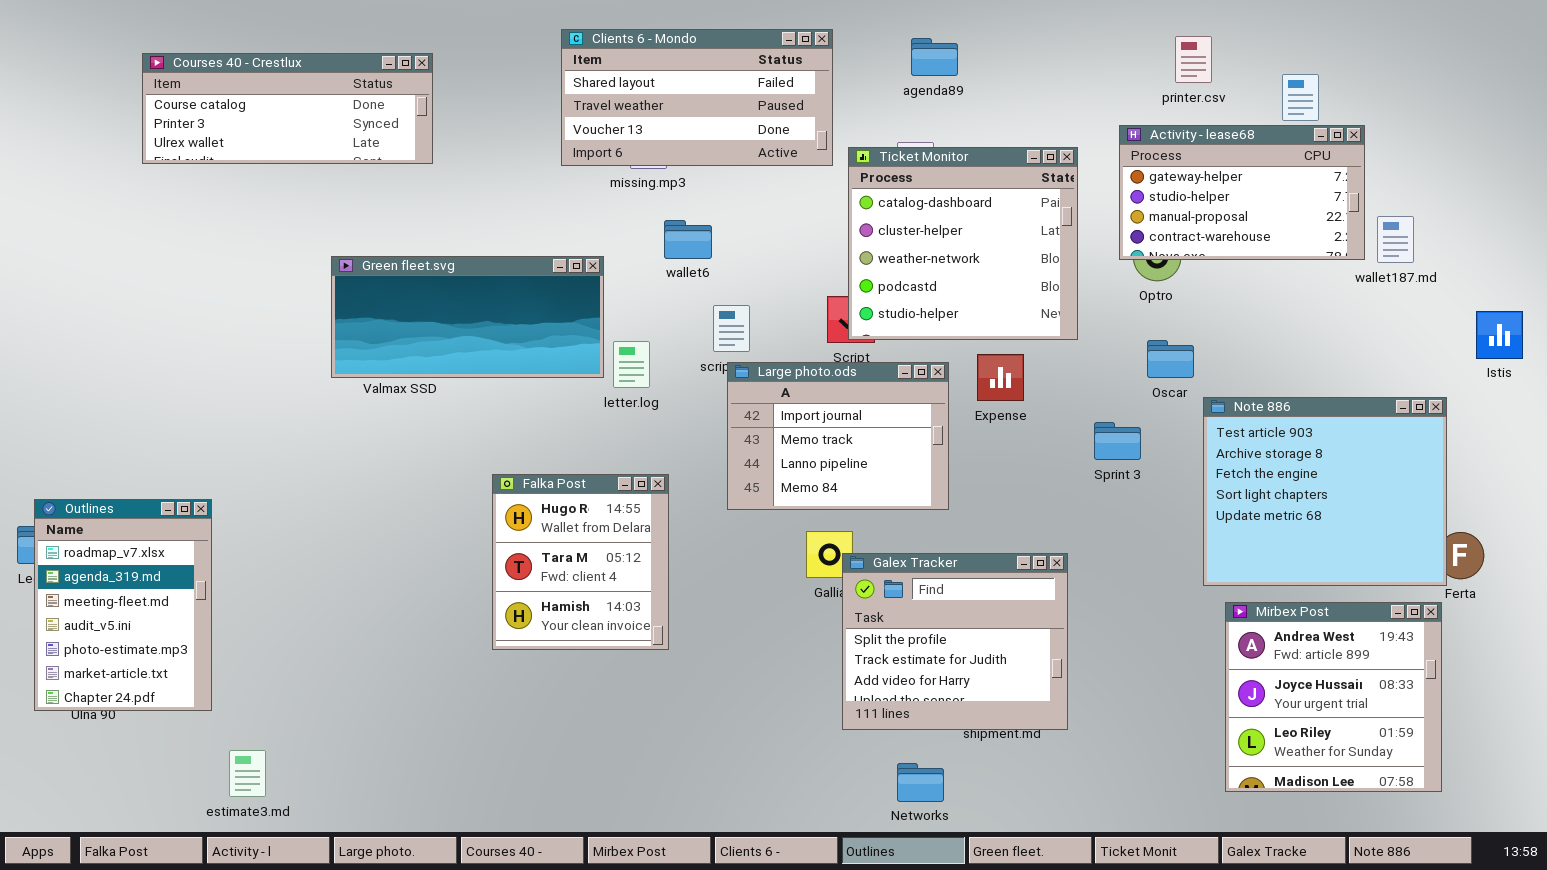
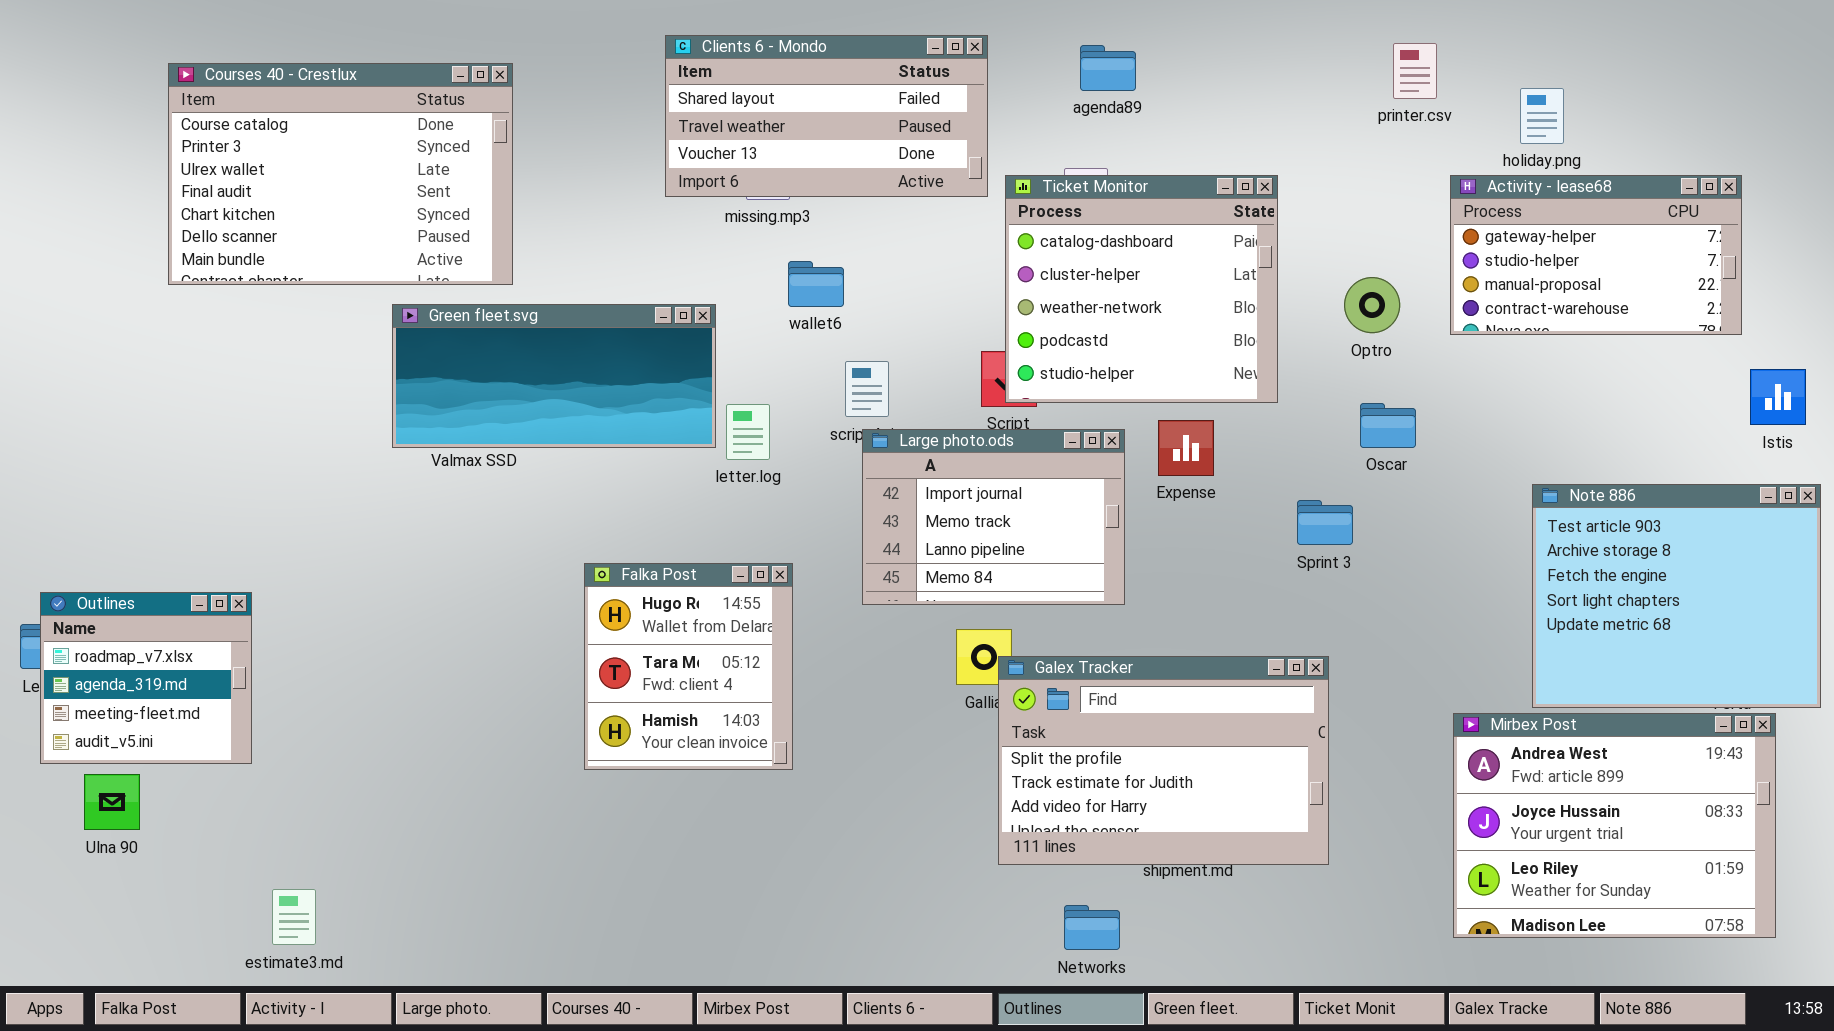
Courses 40 - Crestlux: [142,53,433,164] -> [168,63,513,285], resized
Activity - lease68: [1119,125,1365,260] -> [1450,175,1742,335], moved
Note 886: [1203,397,1447,586] -> [1532,484,1821,708], moved
Outlines: [34,499,212,711] -> [40,592,252,764], resized
Galex Tracker: [842,553,1068,730] -> [998,656,1329,865], resized
Mirbex Post: [1225,602,1442,792] -> [1453,713,1776,938], resized

